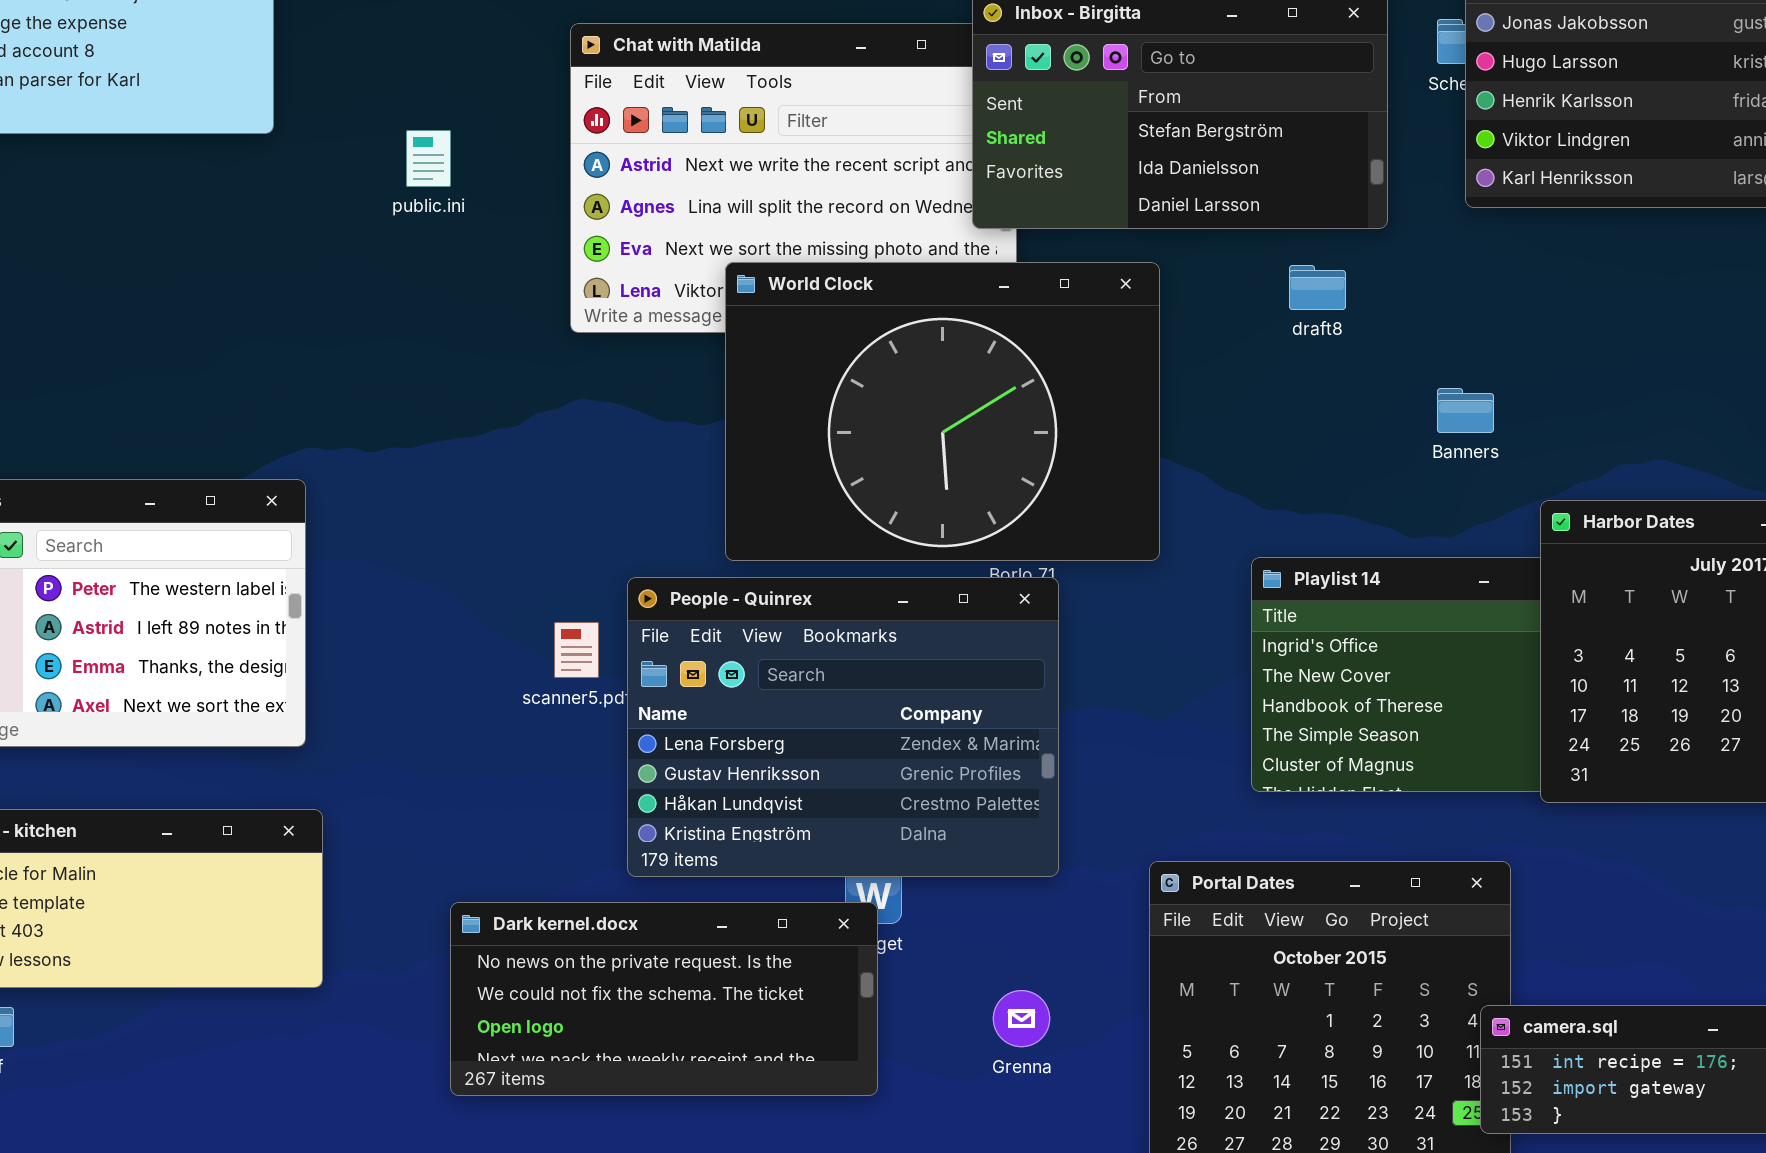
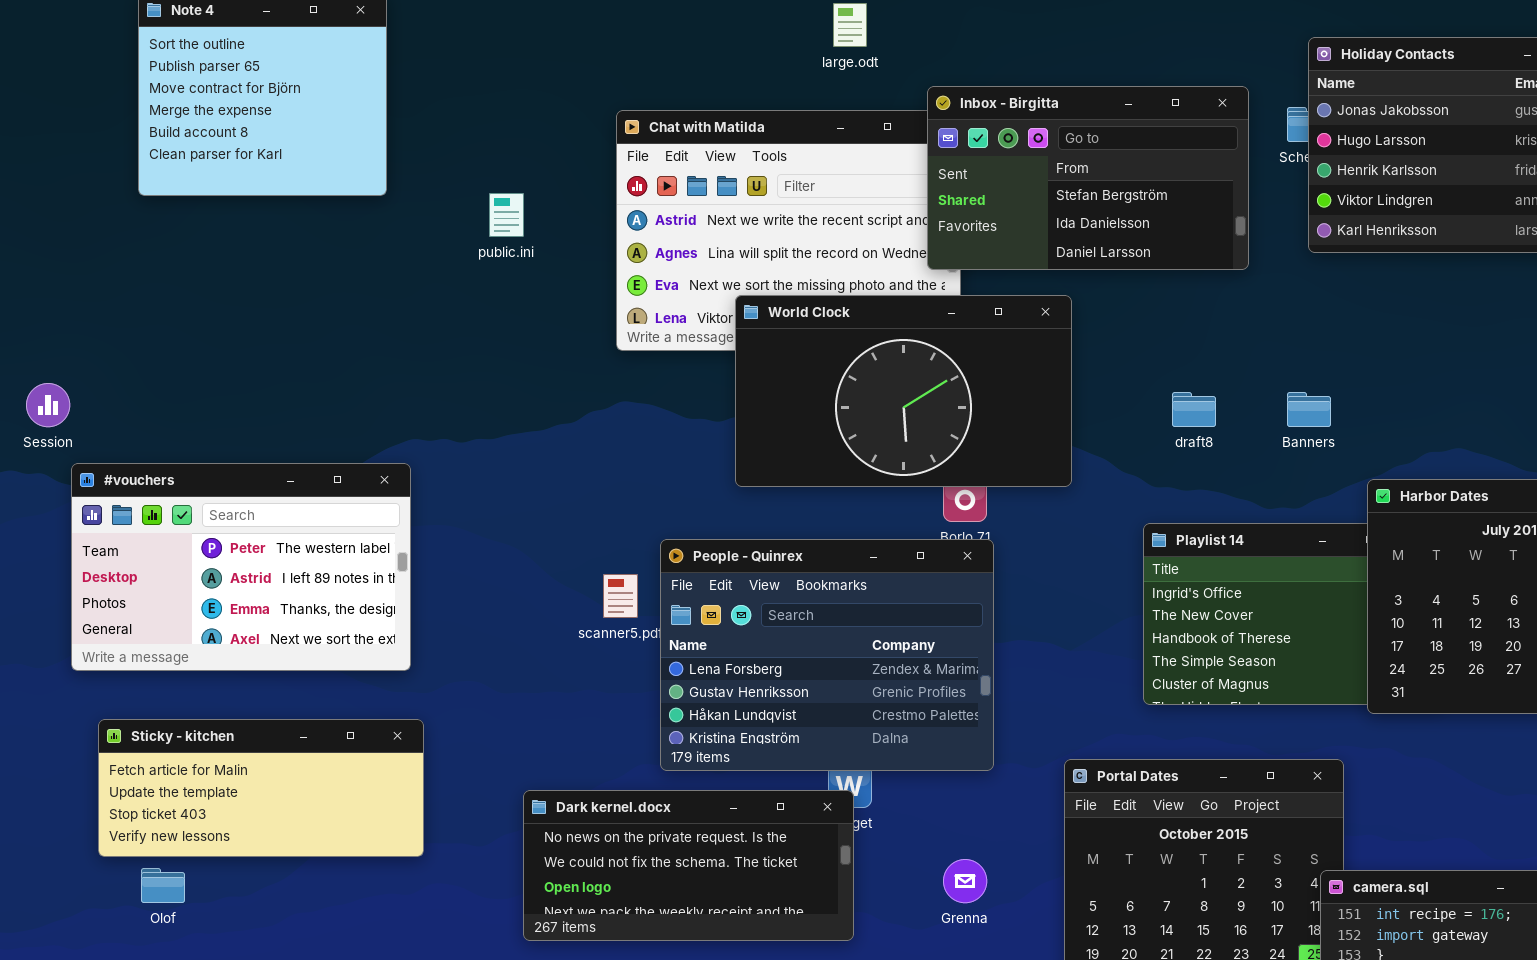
World Clock: [725,262,1160,561] -> [735,295,1072,487], resized
draft8: [1289,265,1346,310] -> [1172,392,1216,427], moved

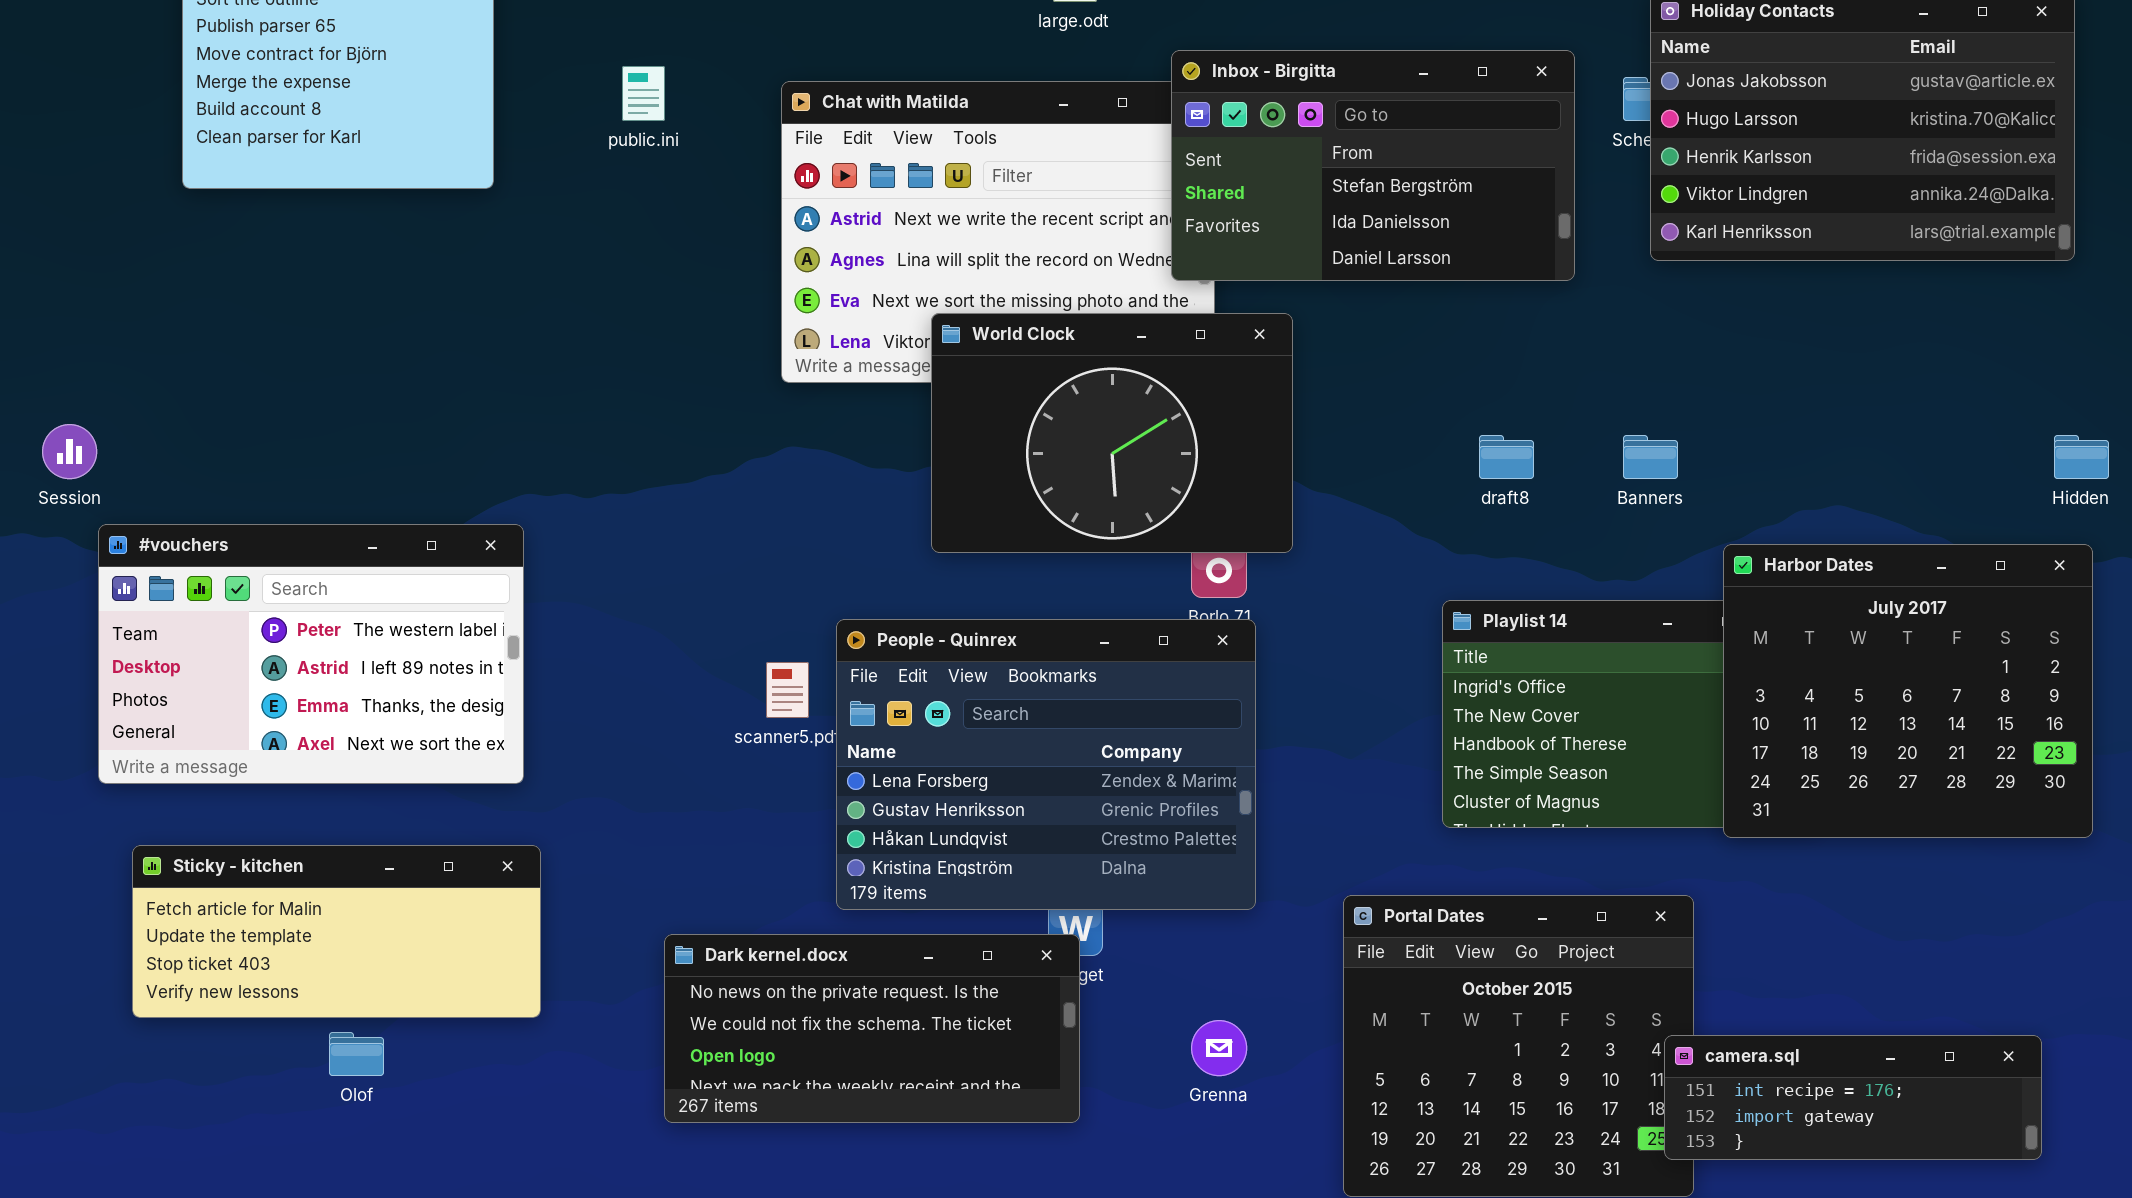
public.ini: [489,193,524,237] -> [622,66,665,121], moved
World Clock: [735,295,1072,487] -> [931,313,1293,553], resized
Olof: [141,868,185,903] -> [329,1032,384,1076], moved

